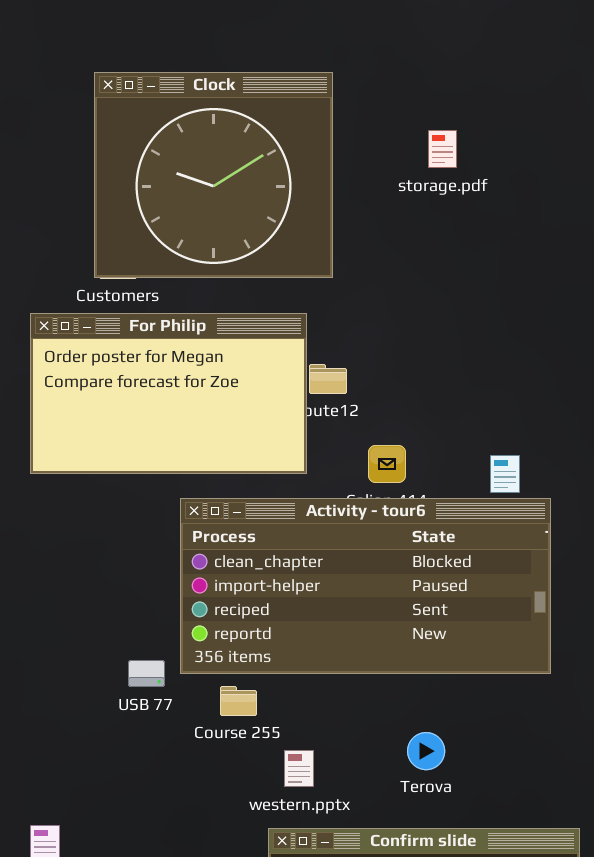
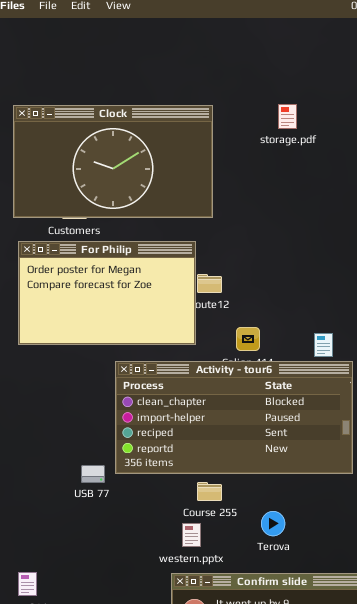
Clock: [94,72,333,278] -> [13,105,213,218], resized
storage.pdf: [428,130,457,168] -> [278,104,297,129], moved
Course 255: [220,686,257,716] -> [197,482,222,501], moved

